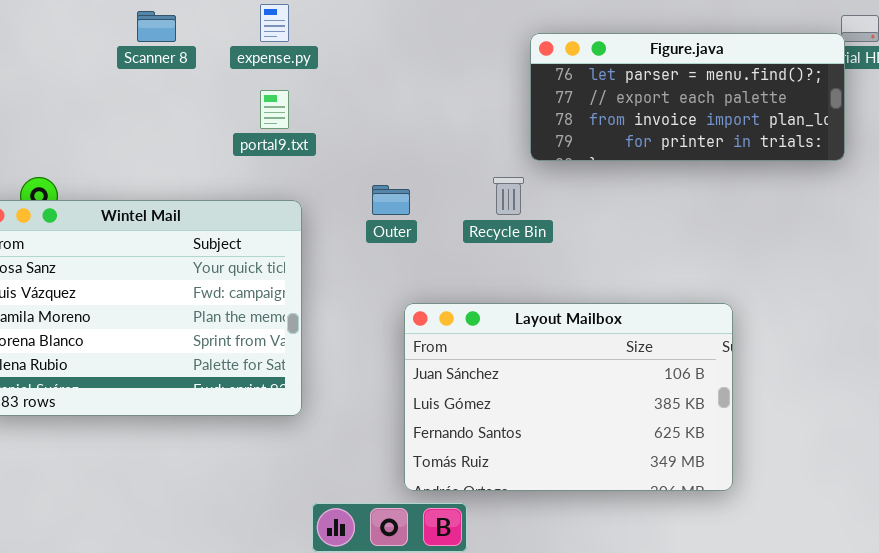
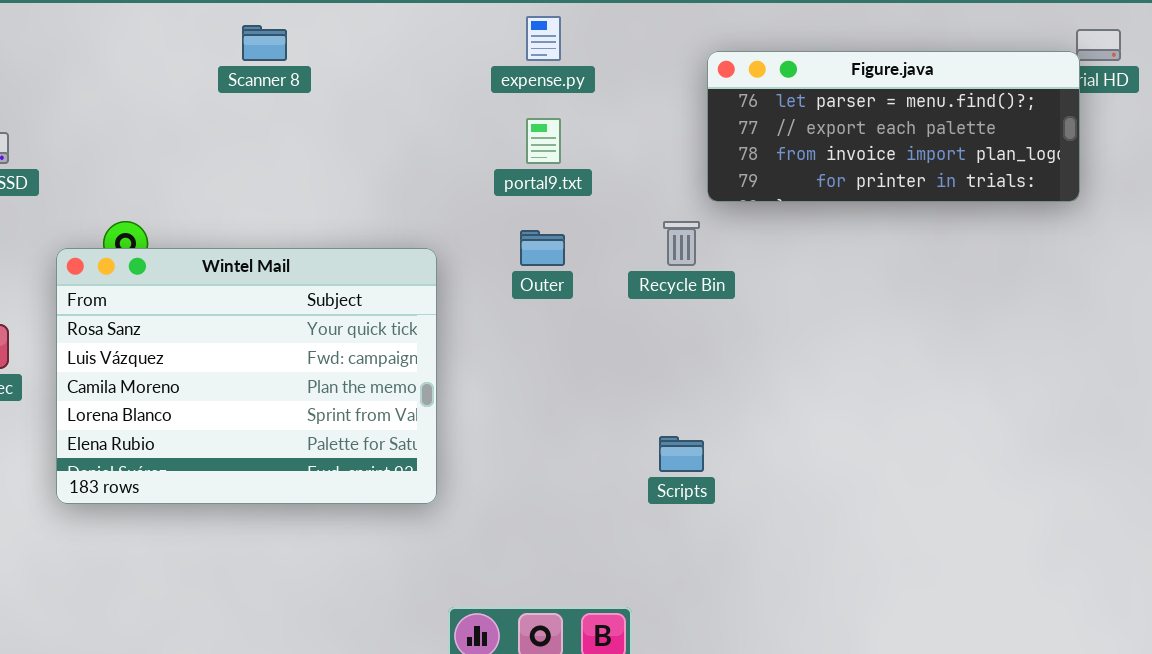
expense.py: [260,4,289,42] -> [526,16,561,61], moved
portal9.txt: [260,90,289,129] -> [526,118,561,164], moved
Layout Mailbox: [404,303,733,491] -> none, closed

